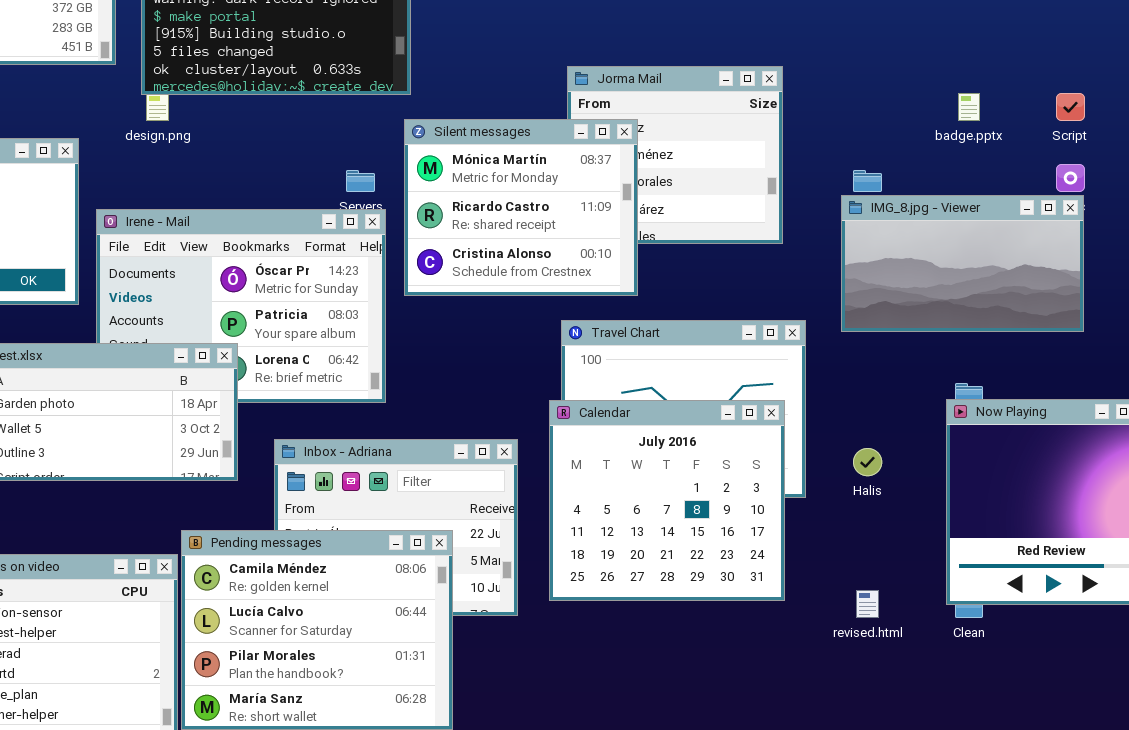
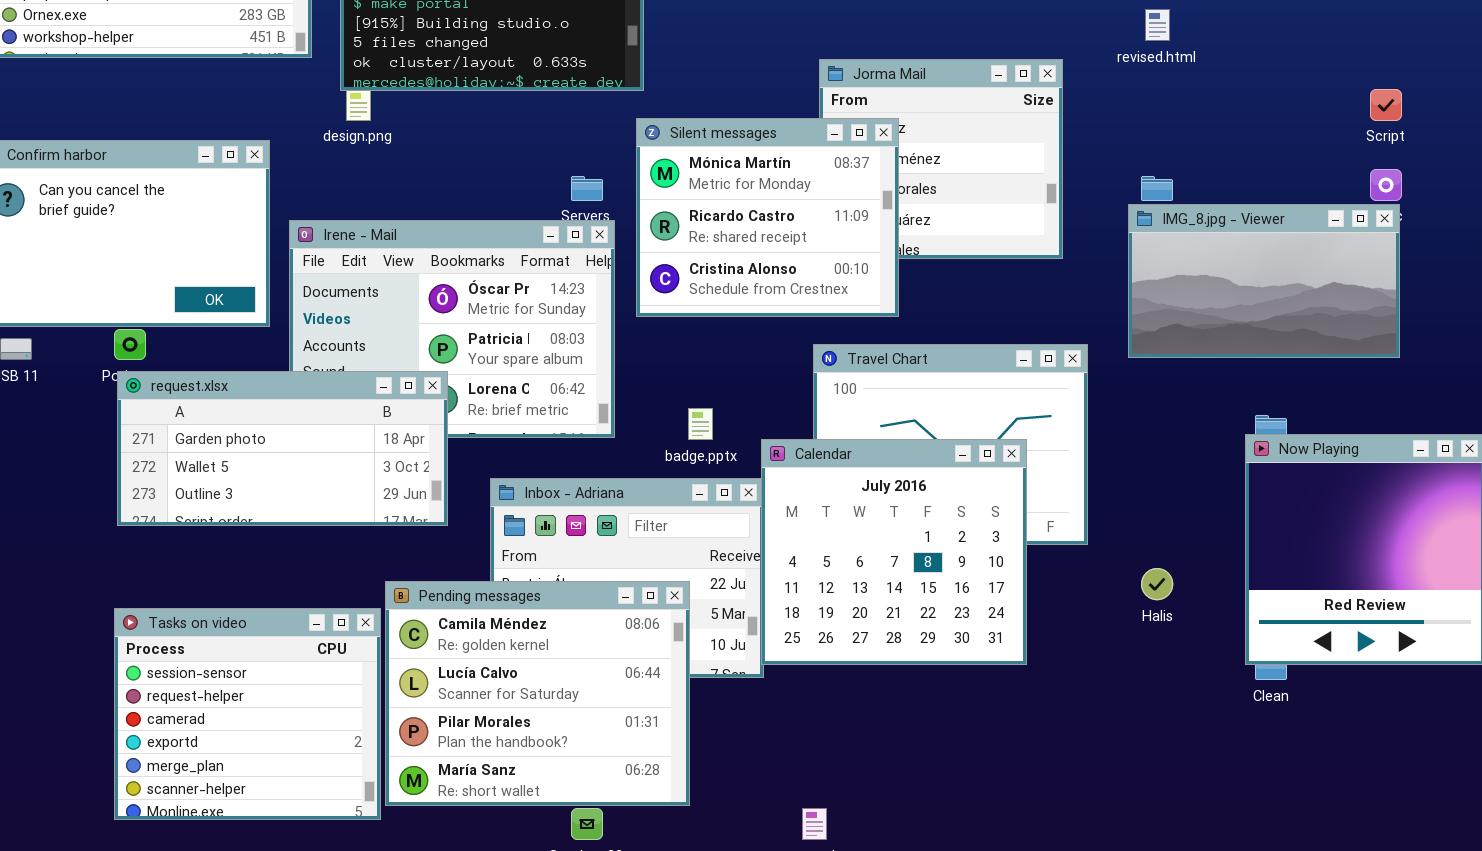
badge.pptx: [958,93,980,121] -> [688,408,713,440], moved
Calendar: [549,400,785,601] -> [761,439,1027,665], moved
Halis: [853,448,882,476] -> [1141,568,1173,600], moved
revised.html: [856,590,879,618] -> [1145,9,1170,41], moved

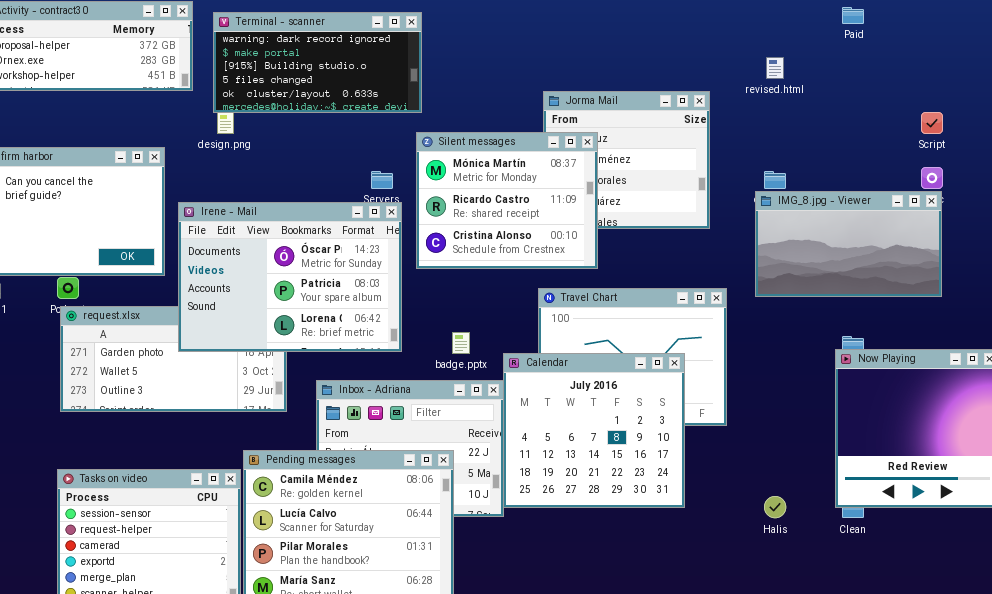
Irene - Mail: [289,220,615,438] -> [178,202,402,352], raised
Halis: [1141,568,1173,600] -> [764,496,786,518], moved

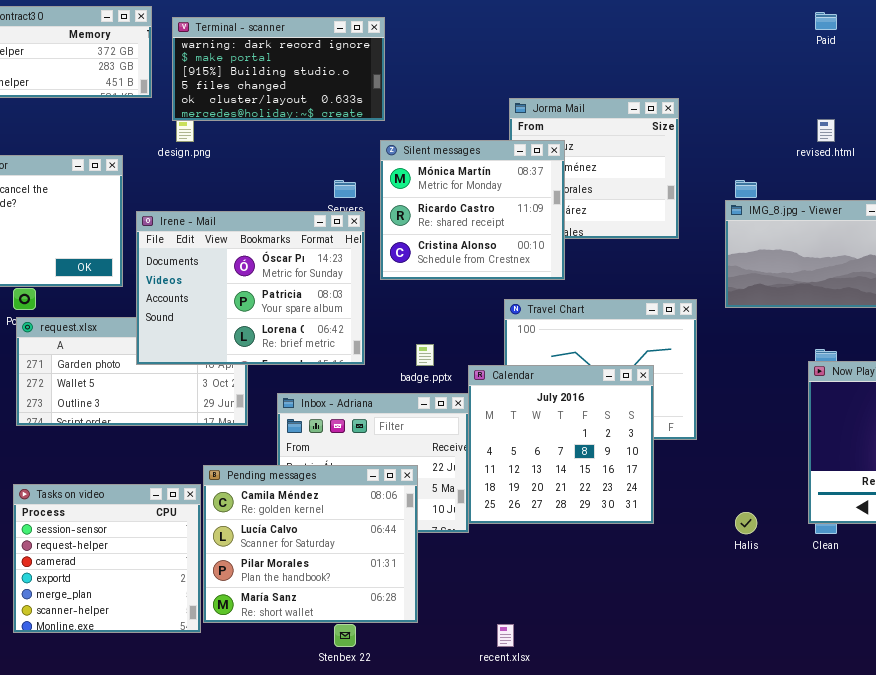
revised.html: [766,57,784,79] -> [817,119,835,142], moved

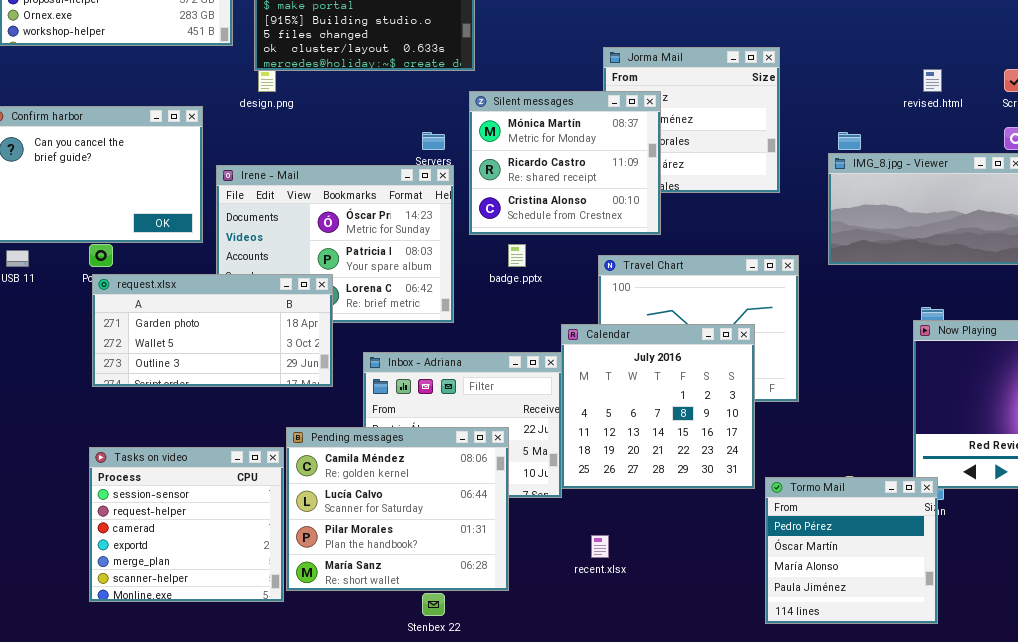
request.xlsx: [16,317,248,426] -> [92,274,333,387], raised
badge.pptx: [416,344,434,366] -> [508,244,526,267], moved
Tormo Mail: none -> [765,477,938,624], opened
recent.xlsx: [497,624,514,647] -> [591,535,609,558], moved

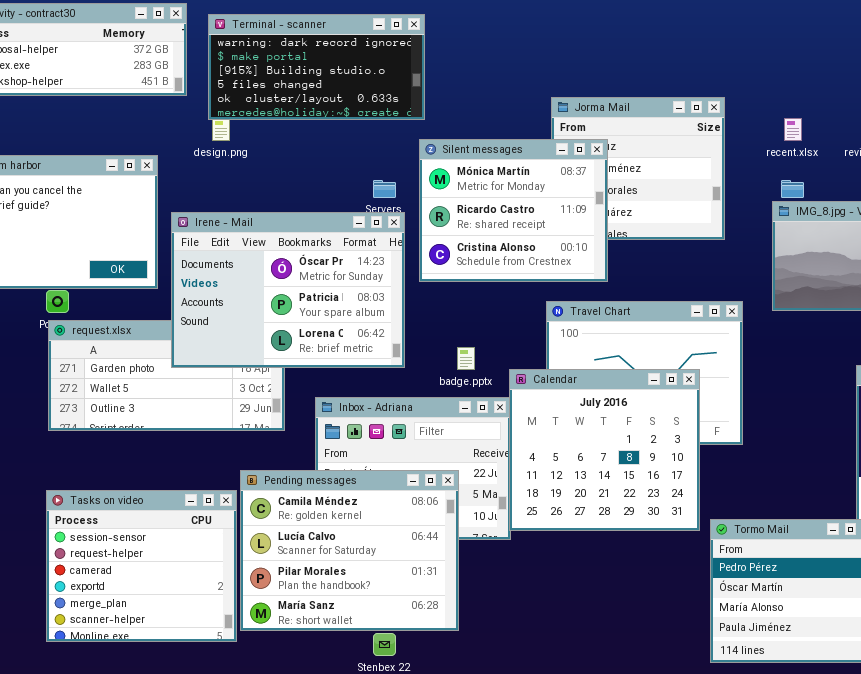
Irene - Mail: [216,165,454,323] -> [171,212,405,368], raised
badge.pptx: [508,244,526,267] -> [457,347,475,370], moved
recent.xlsx: [591,535,609,558] -> [784,118,802,141], moved

